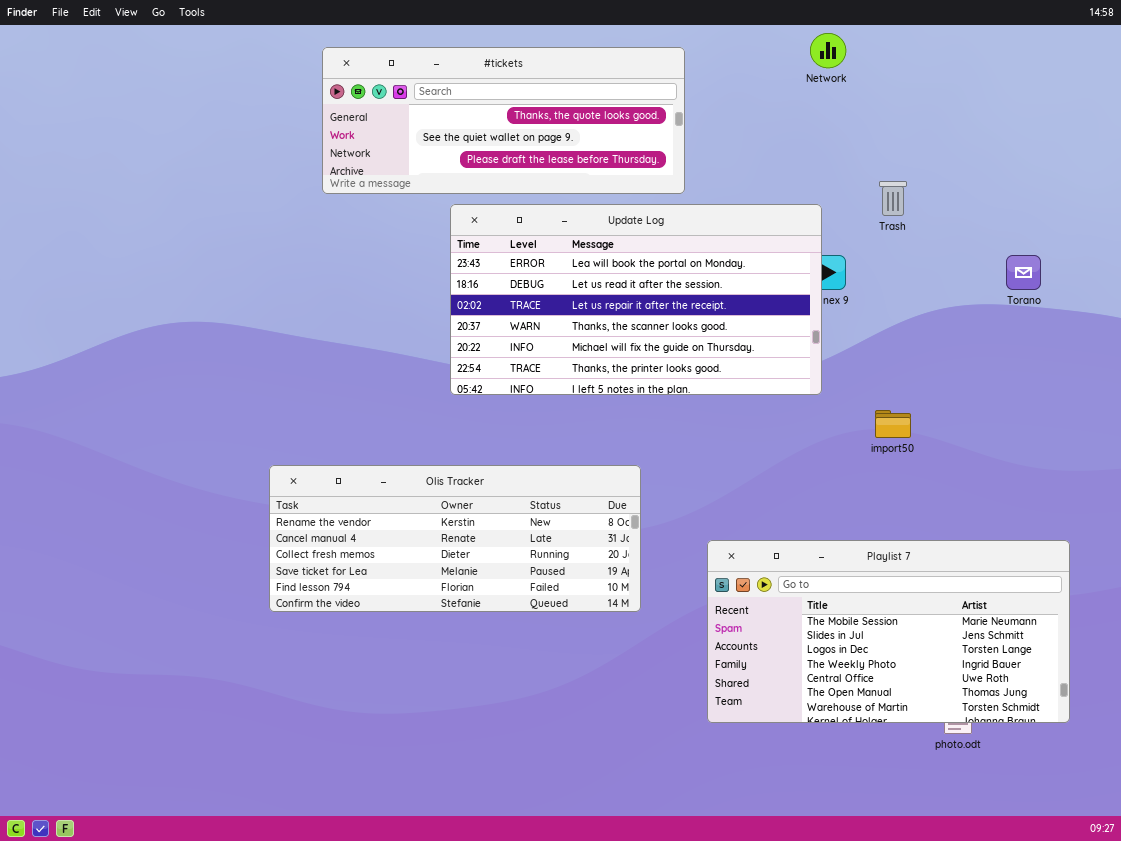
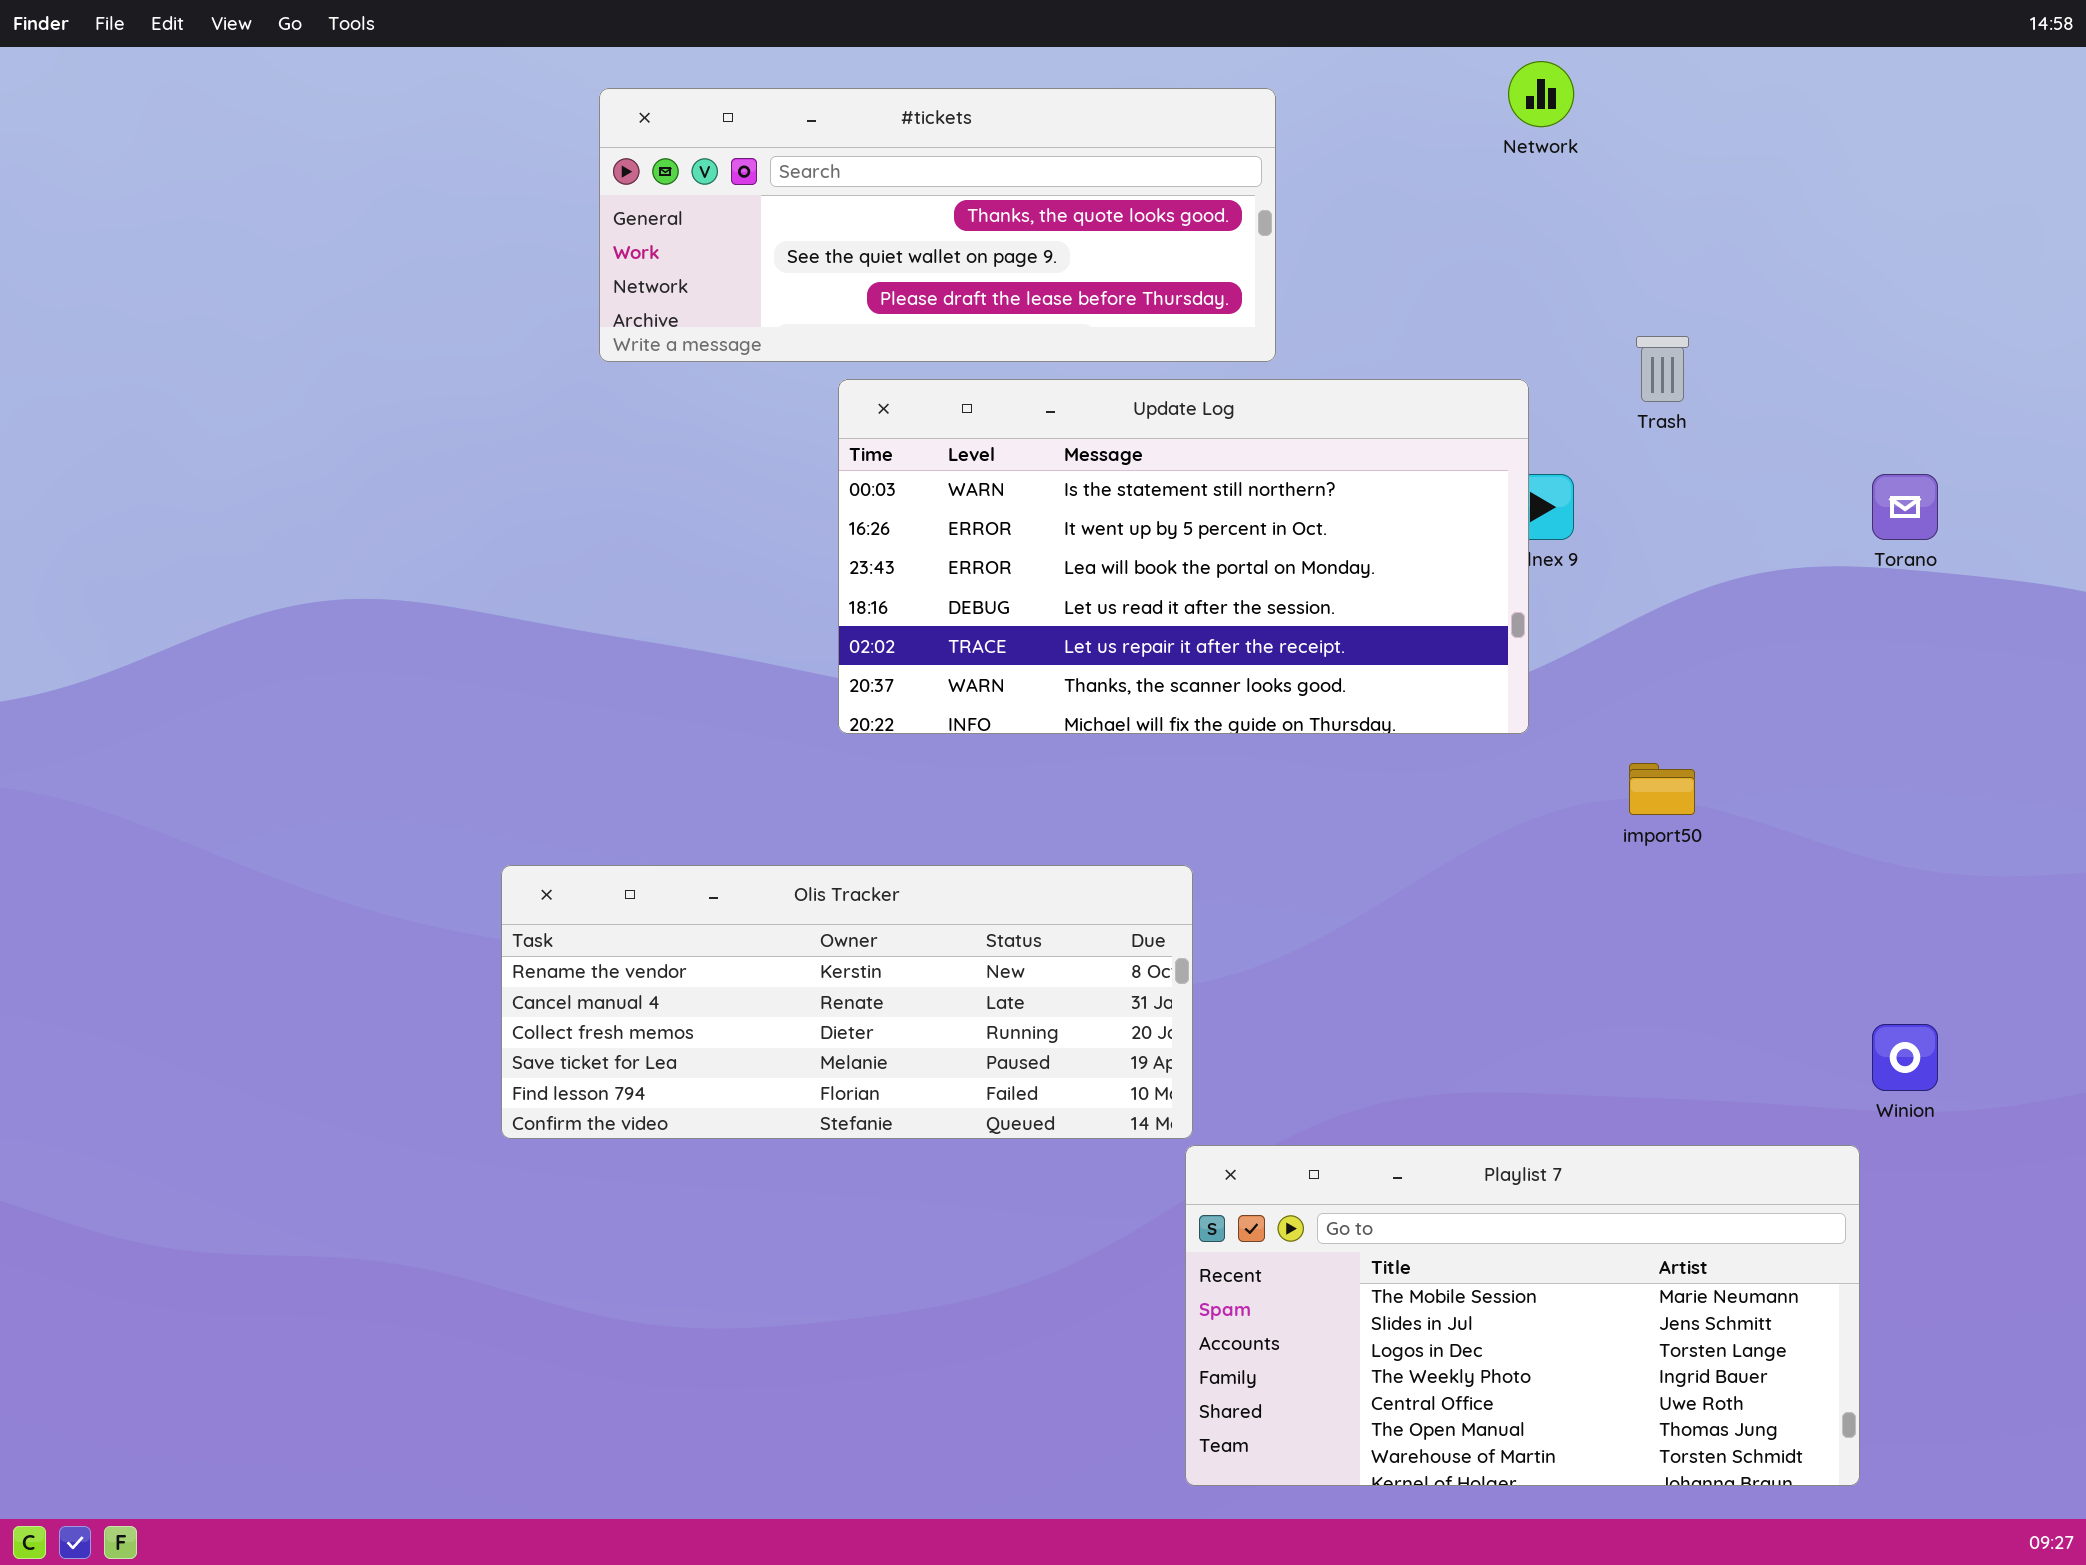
Update Log: [450,204,822,395] -> [838,379,1529,734], scrolled up 2 rows
Playlist 7: [707,540,1070,723] -> [1185,1145,1860,1486], moved

